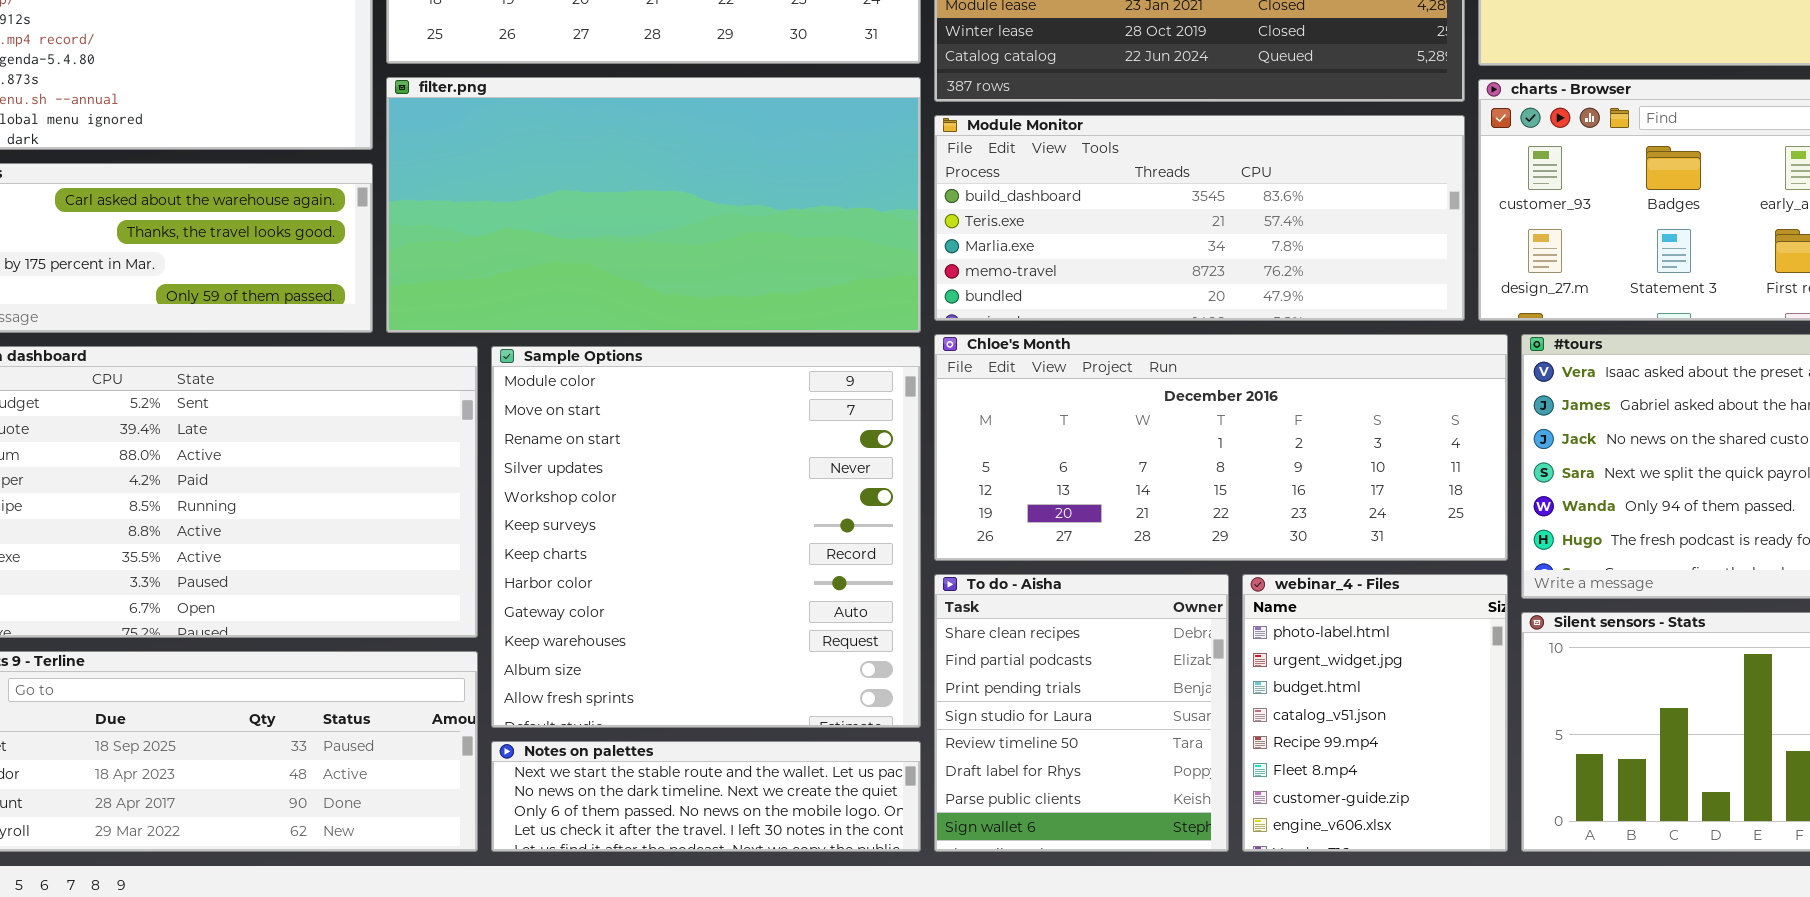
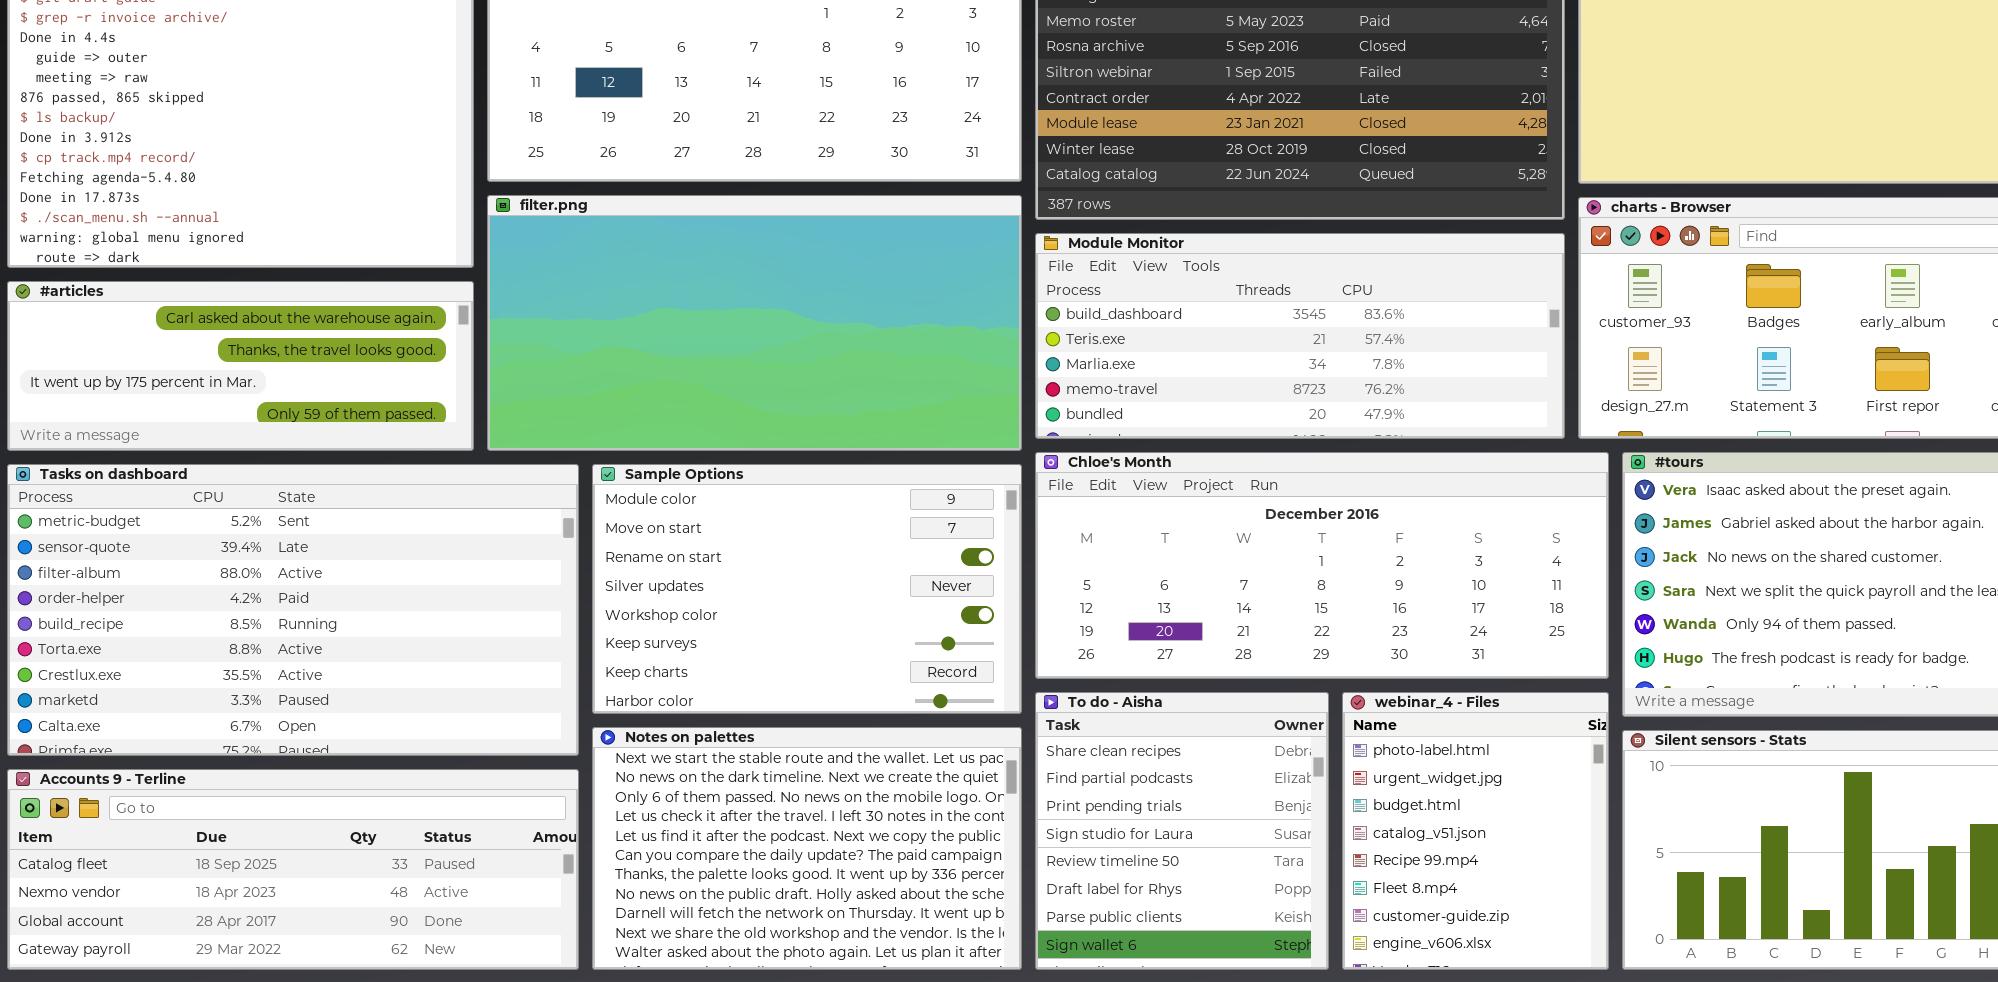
Sample Options: [491,346,921,728] -> [592,464,1022,714], resized
Notes on palettes: [491,741,921,852] -> [592,727,1022,970], resized

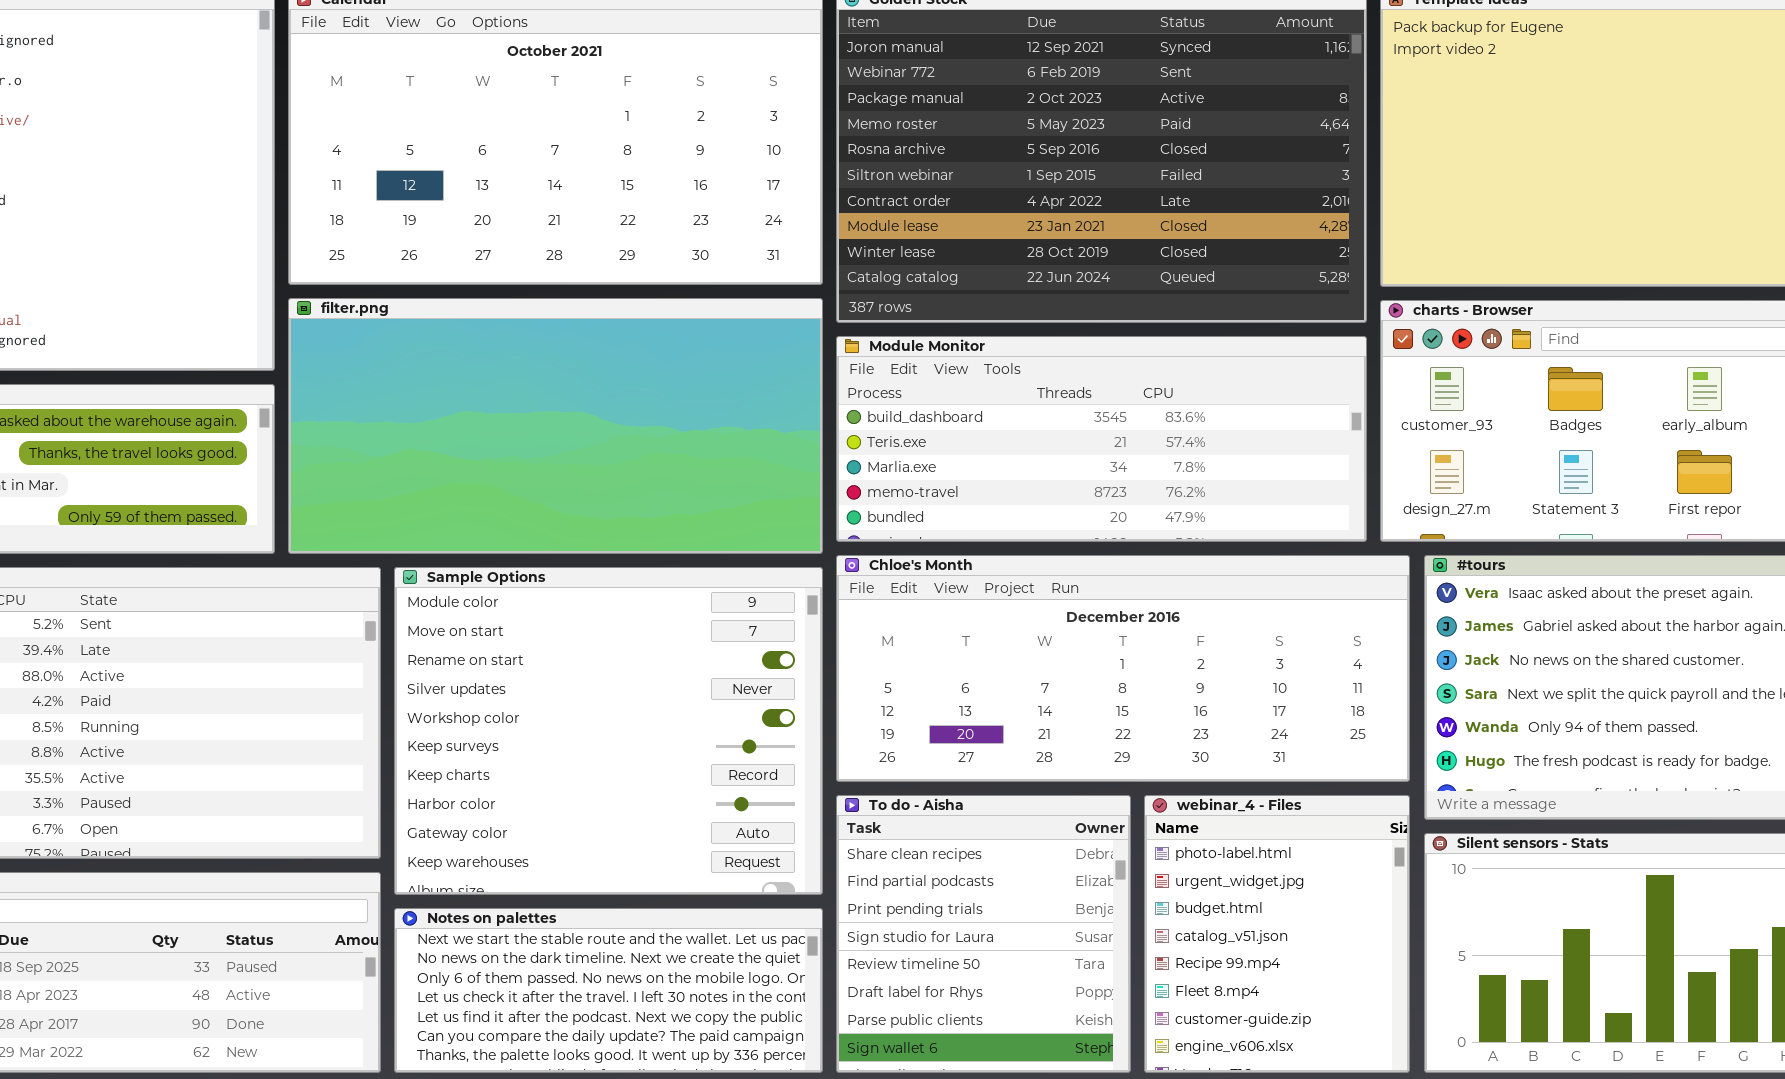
Sample Options: [592,464,1022,714] -> [394,567,823,895], resized
Notes on palettes: [592,727,1022,970] -> [394,908,823,1073], resized

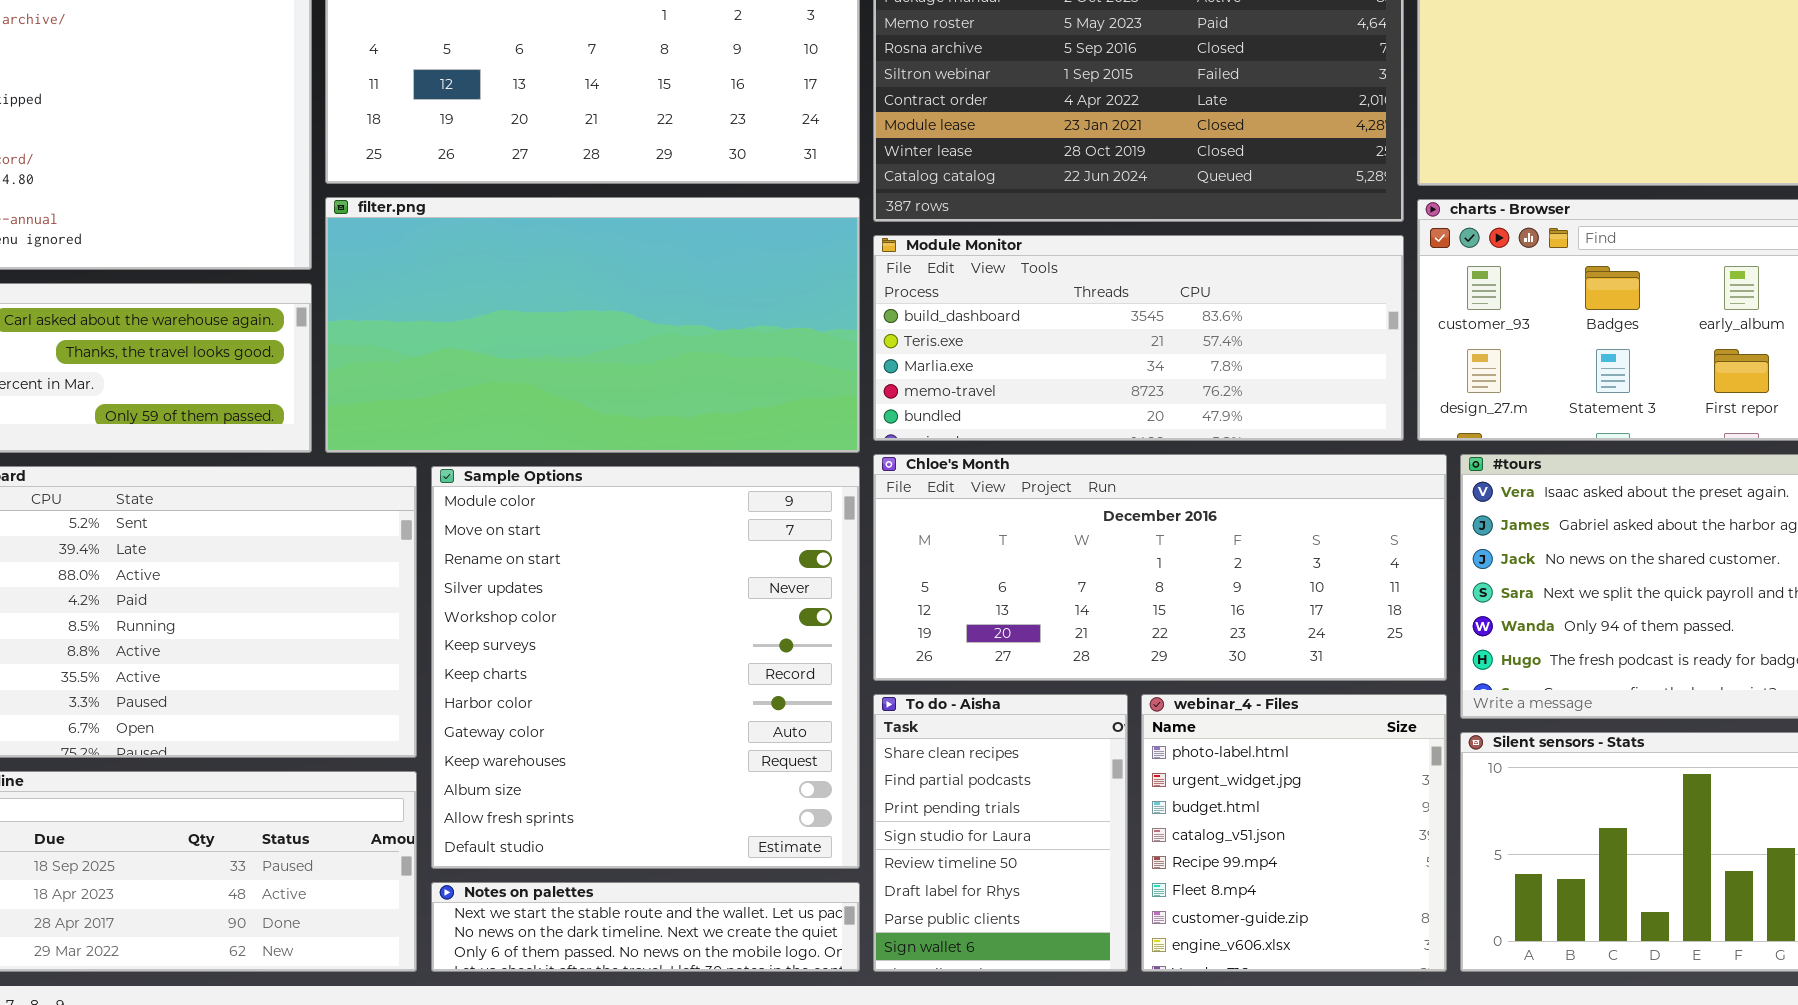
Sample Options: [394,567,823,895] -> [431,466,860,869], resized
To do - Aisha: [836,795,1131,1073] -> [873,694,1128,972], resized
webinar_4 - Files: [1144,795,1410,1073] -> [1141,694,1447,972], resized
Notes on palettes: [394,908,823,1073] -> [431,882,860,972], resized

